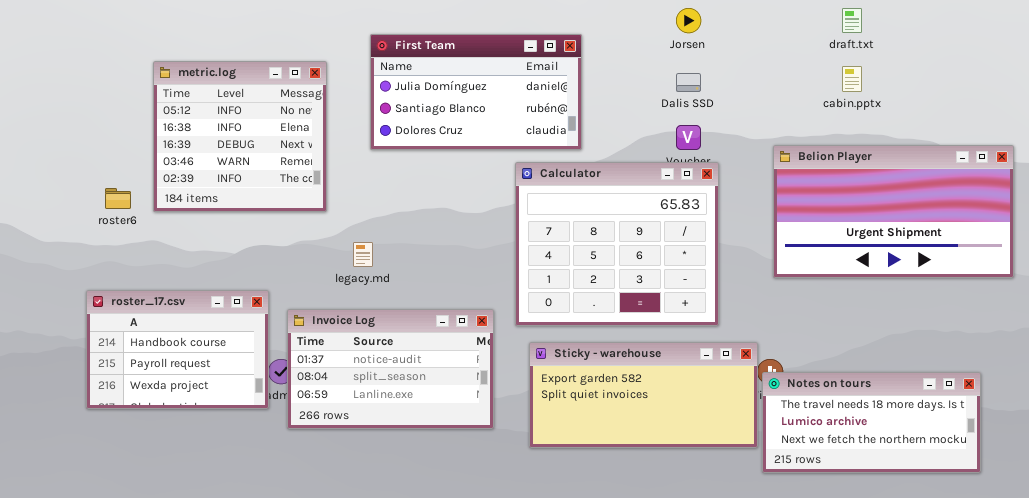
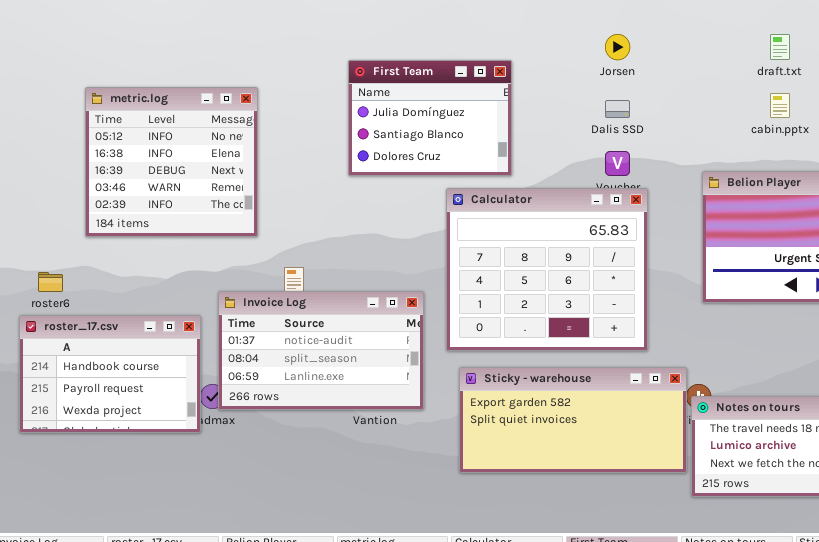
First Team: [370,34,582,150] -> [348,60,512,176], resized
roster6: [105,188,131,209] -> [38,272,63,292], moved
Invoice Log: [287,309,494,429] -> [218,291,424,410], moved

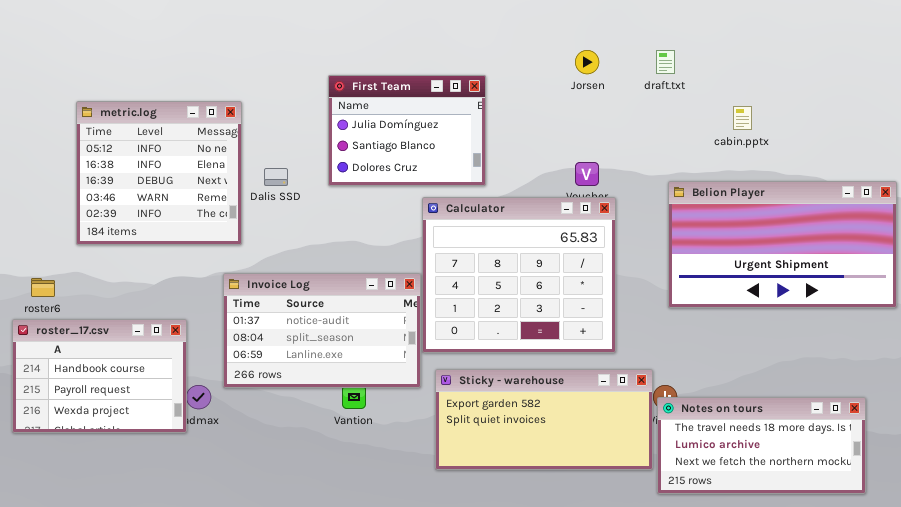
draft.txt: [770,34,790,60] -> [656,50,675,74], moved
Dalis SSD: [605,100,630,118] -> [264,168,288,186], moved
Invoice Log: [218,291,424,410] -> [223,273,421,388], moved

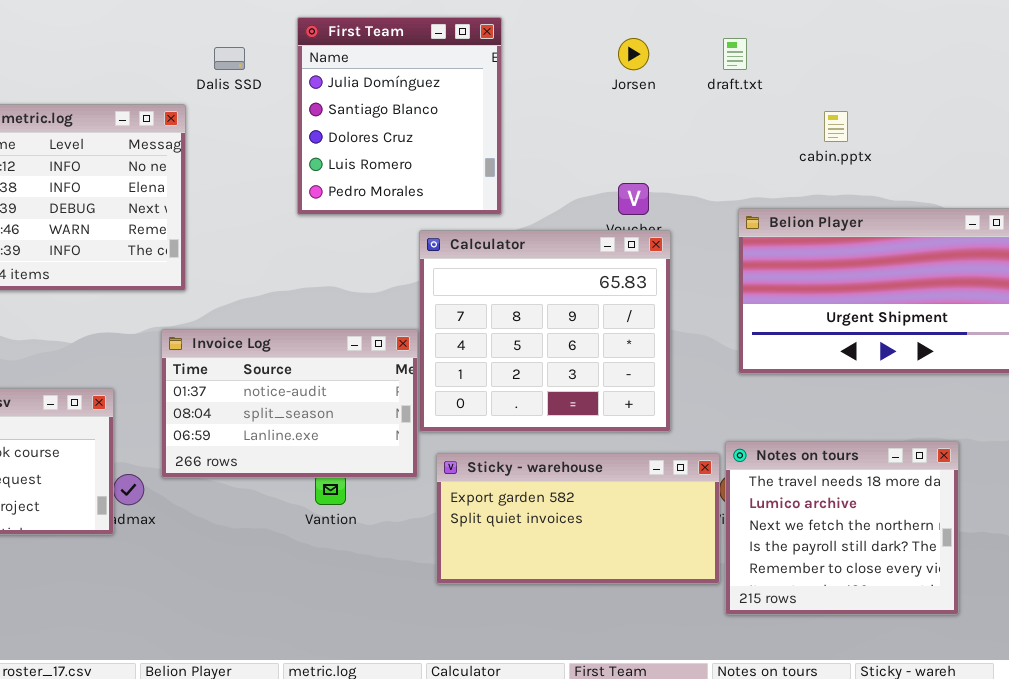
First Team: [328,75,486,186] -> [297,17,502,215], resized
Dalis SSD: [264,168,288,186] -> [214,47,245,70], moved
Notes on tours: [657,397,866,494] -> [725,441,959,615], resized

